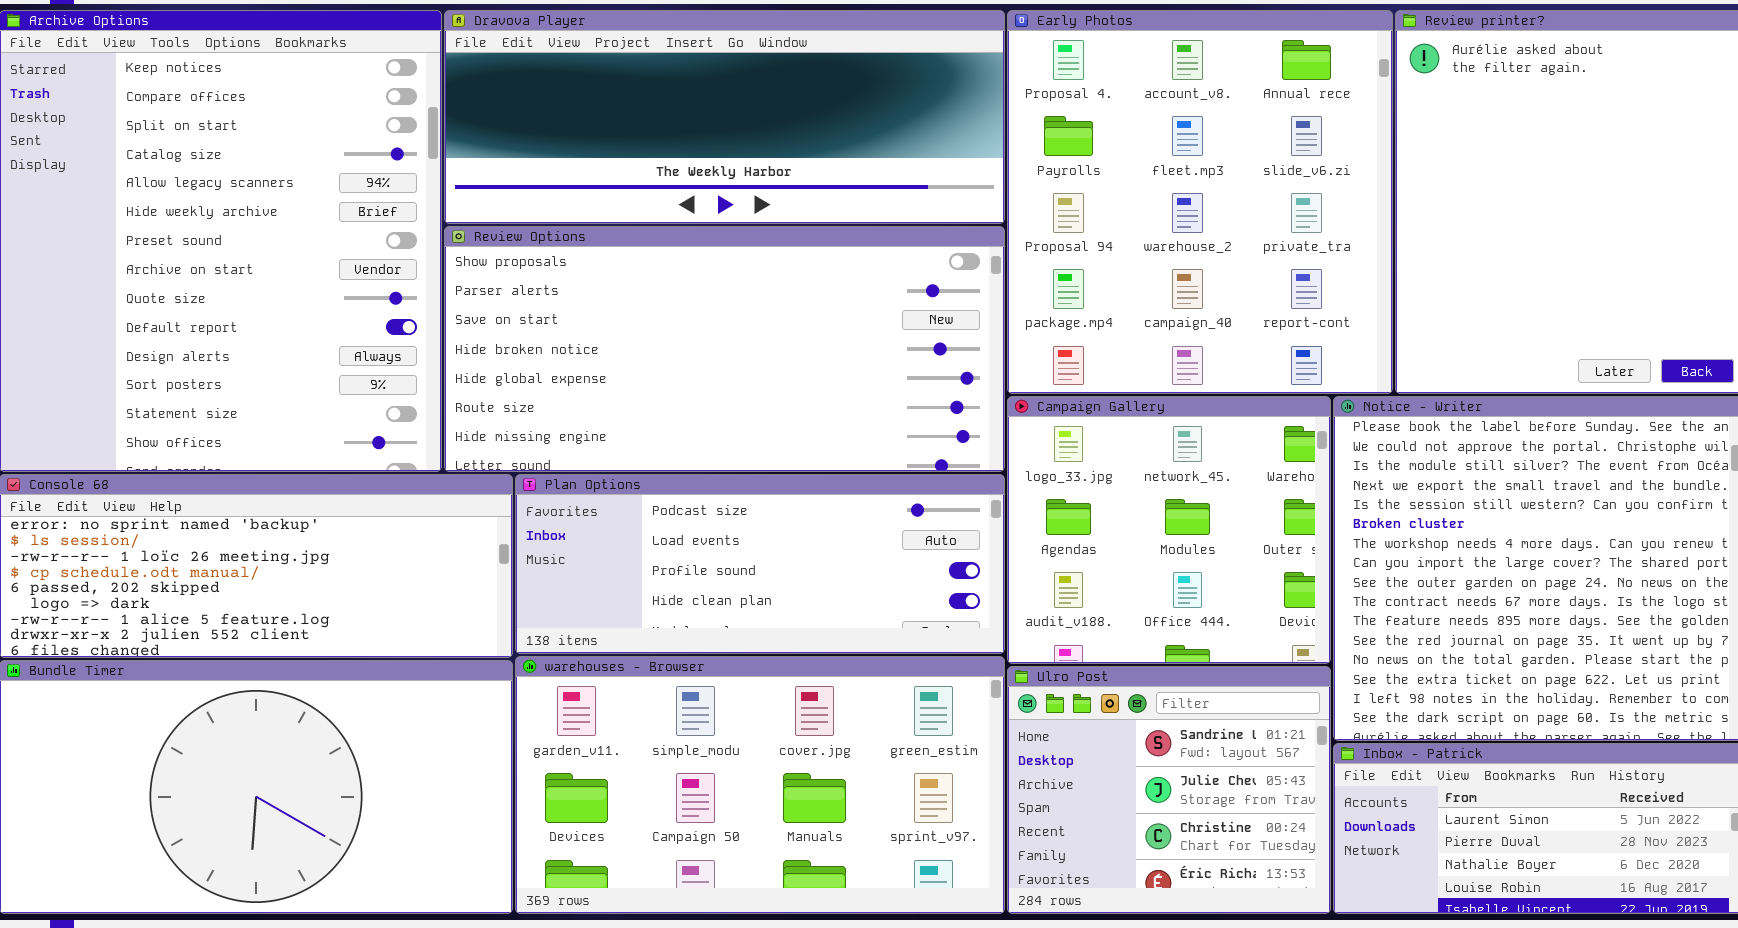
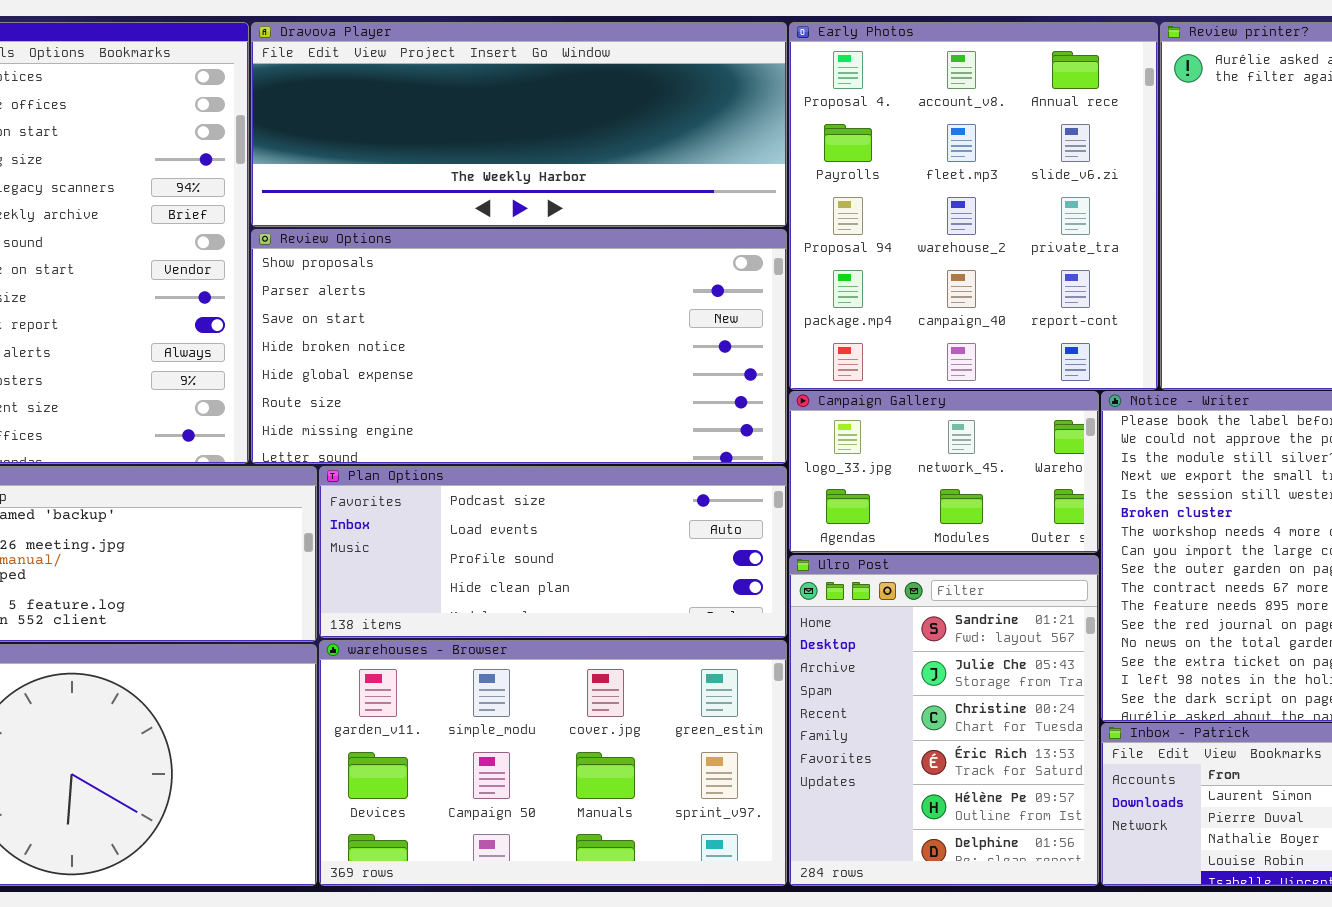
Campaign Gallery: [1007,396,1331,664] -> [789,391,1099,553], resized
Ulro Post: [1007,666,1331,914] -> [789,555,1099,886], resized

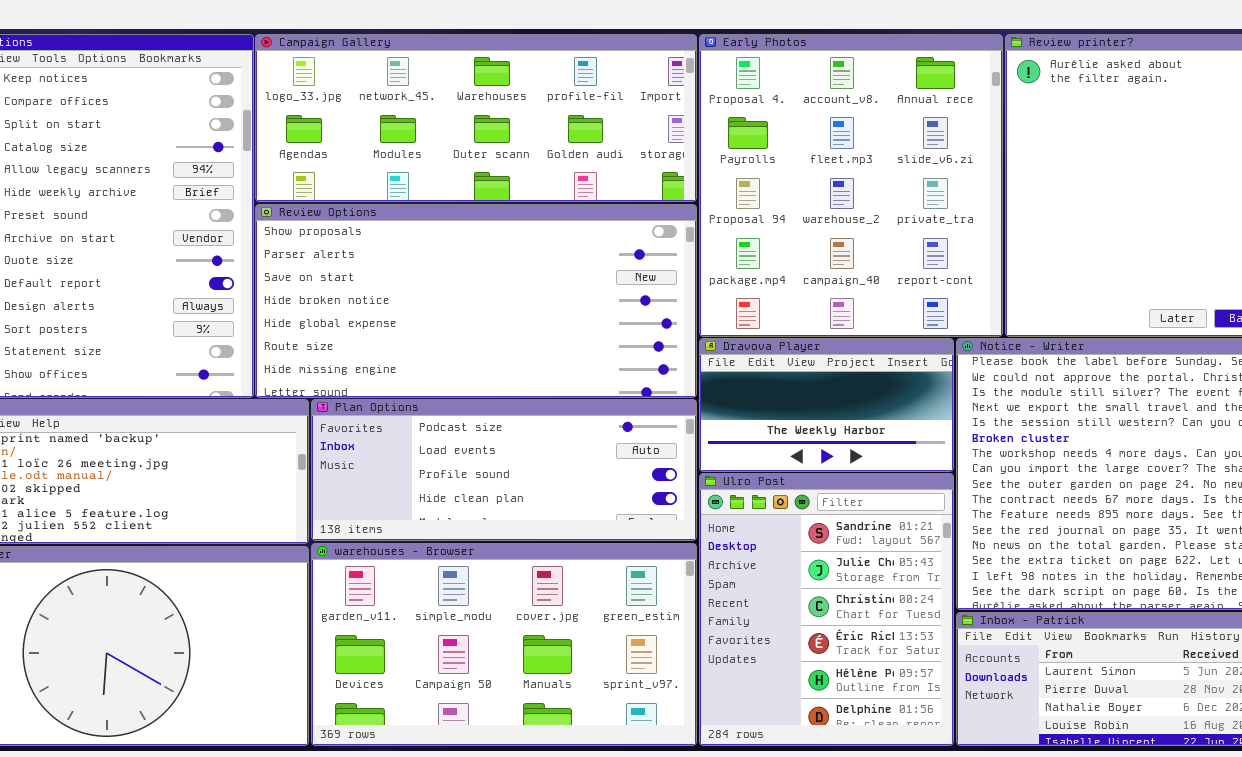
Dravova Player: [251,22,787,227] -> [699,338,954,472], moved, resized
Campaign Gallery: [789,391,1099,553] -> [255,34,697,202], moved, resized

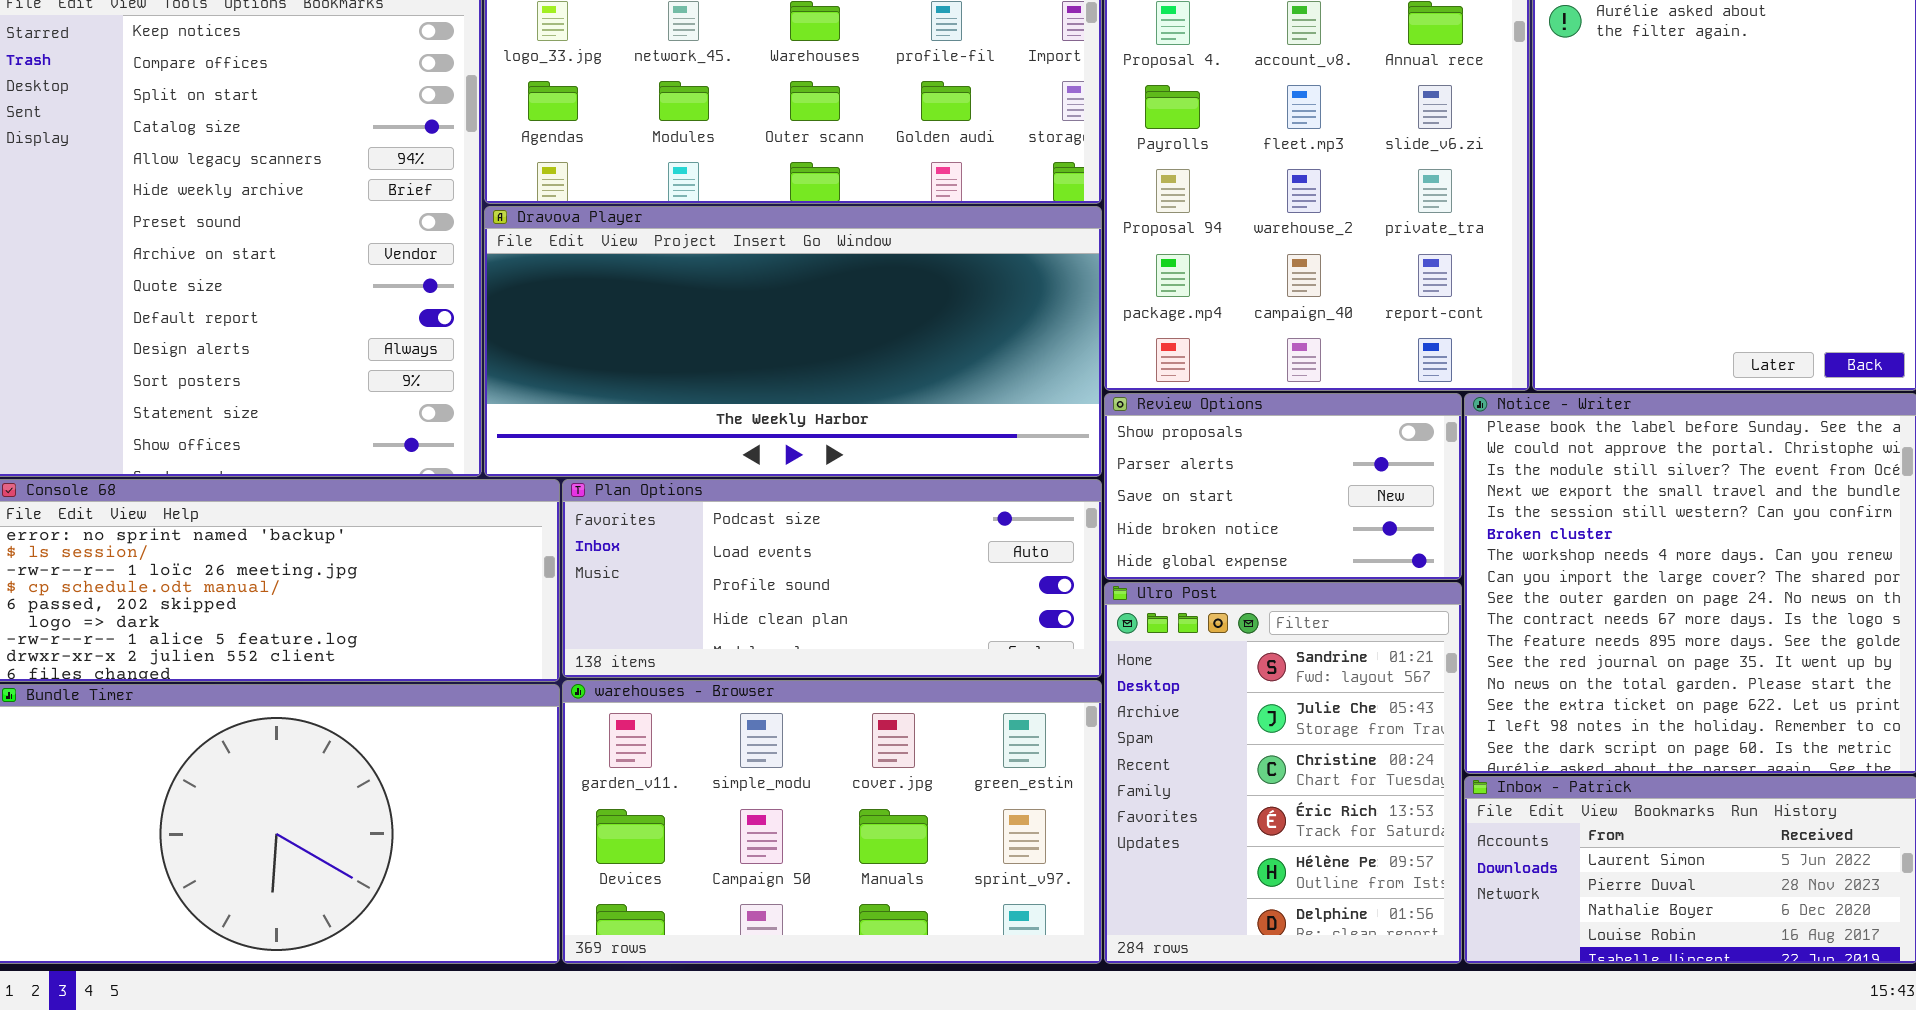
Review Options: [255,204,697,398] -> [1104,393,1462,580], moved, resized
Dravova Player: [699,338,954,472] -> [484,206,1102,477], moved, resized

